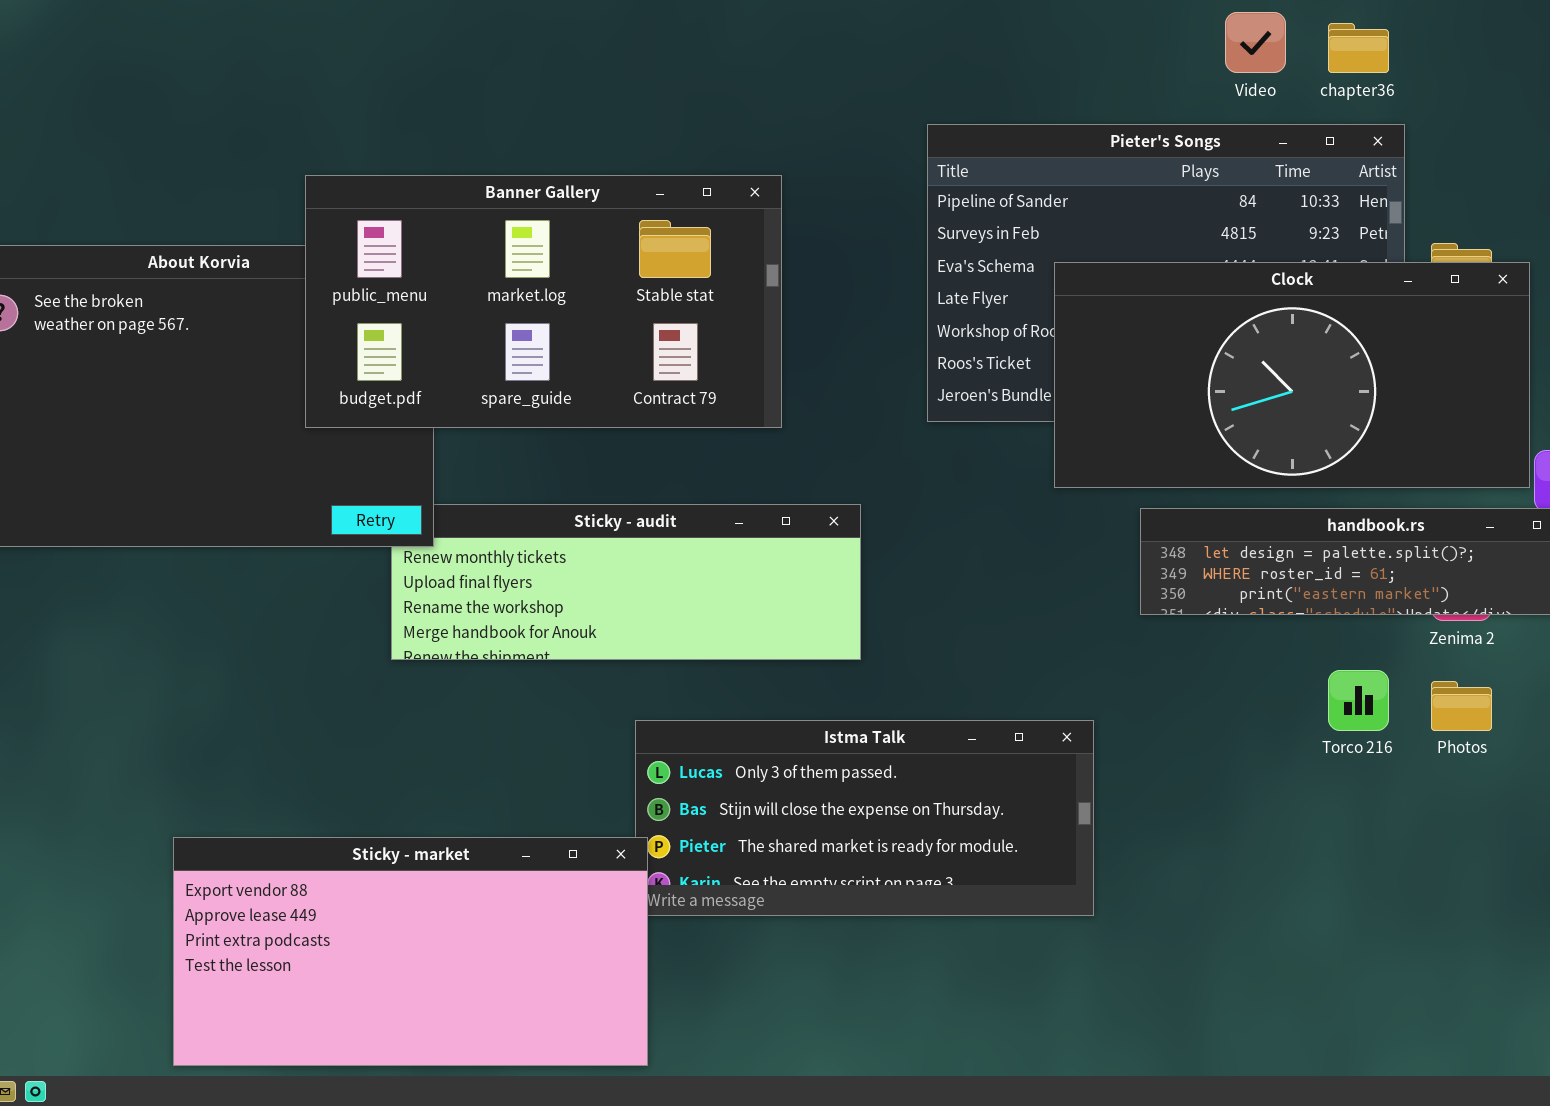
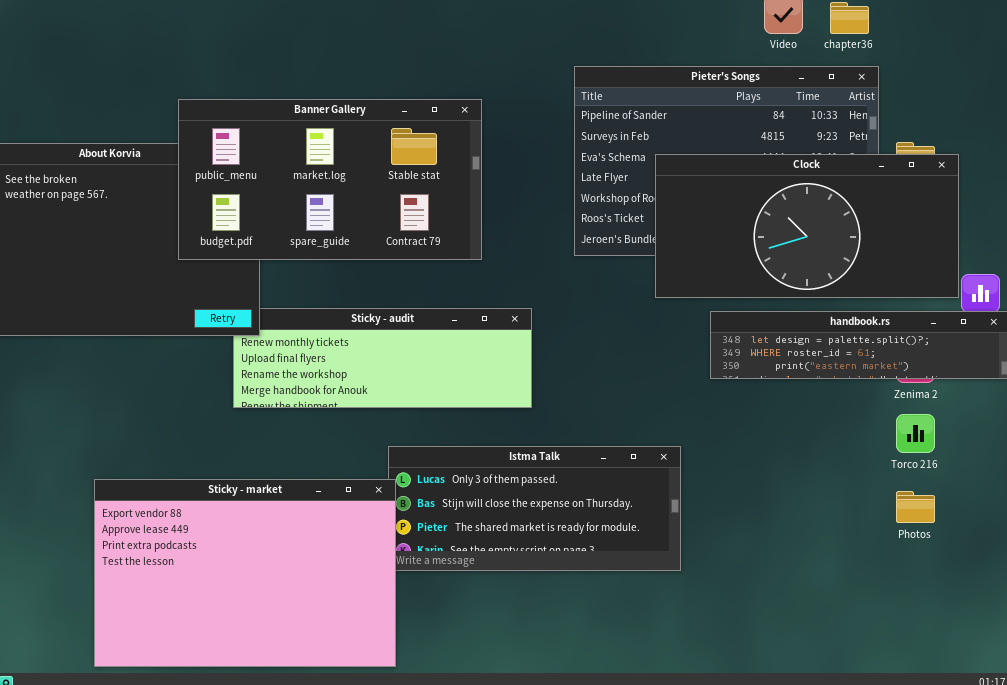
Torco 216: [1328,670,1389,731] -> [896,414,935,453], moved
Photos: [1431,681,1492,731] -> [896,491,935,523], moved
Sticky - market: [173,837,648,1066] -> [94,479,396,667], resized

